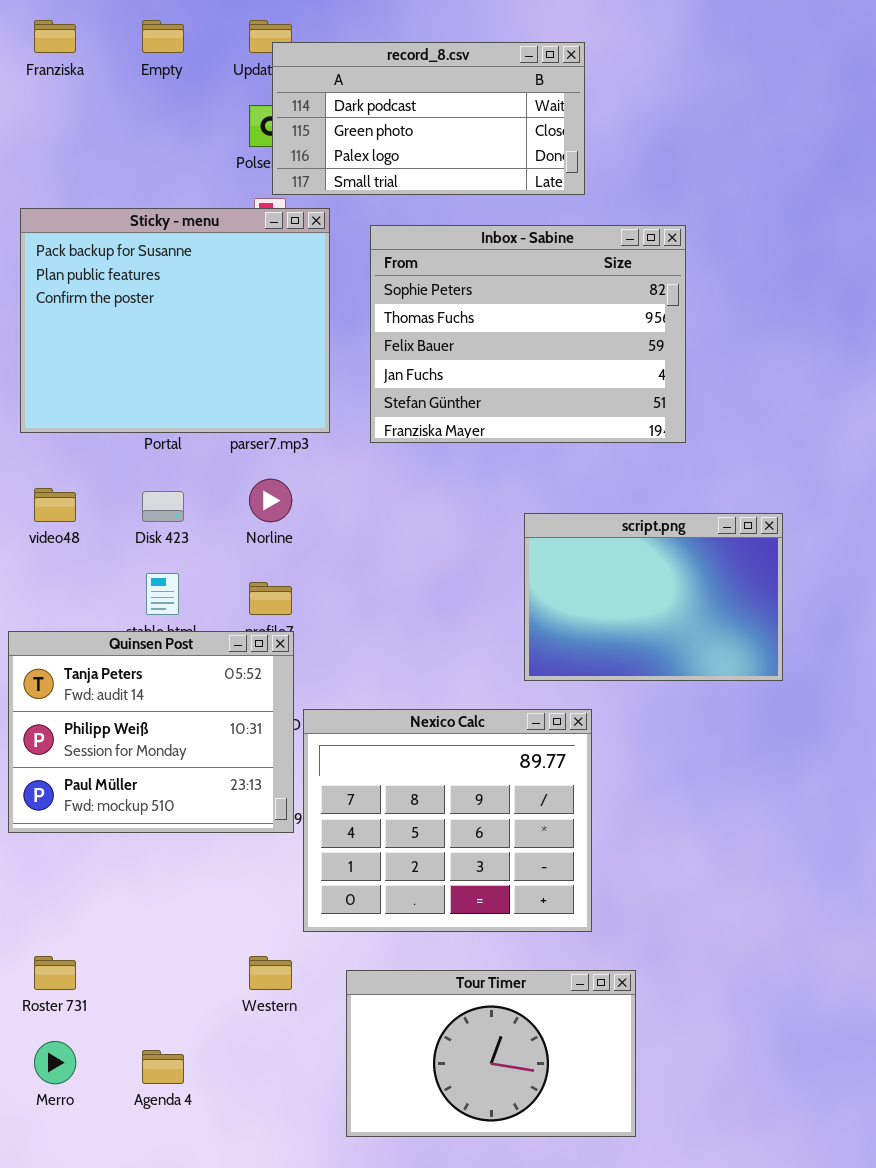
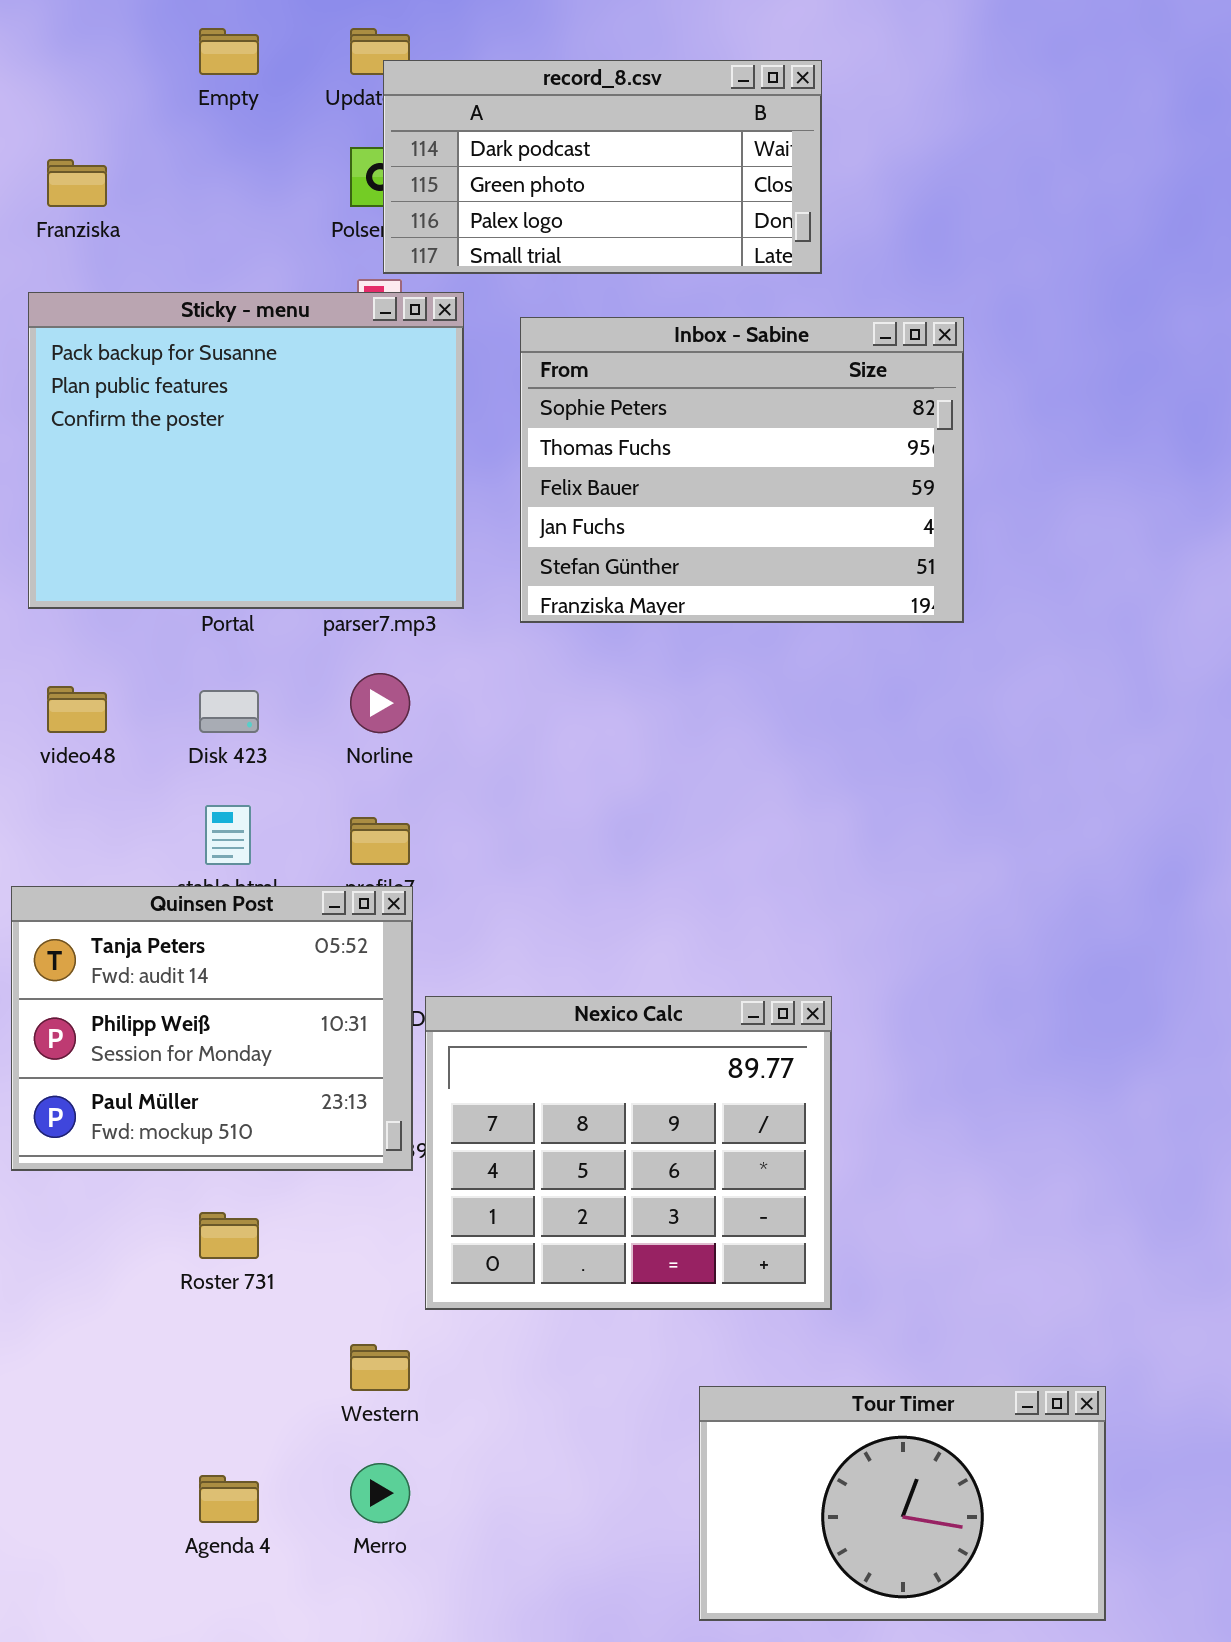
Franziska: [34,20,76,53] -> [47,159,107,207], moved
script.png: [524,513,783,681] -> none, closed
Roster 731: [34,956,76,990] -> [199,1212,259,1259], moved
Tour Timer: [346,970,636,1137] -> [699,1386,1106,1621], moved
Merro: [34,1041,76,1084] -> [350,1463,410,1523], moved

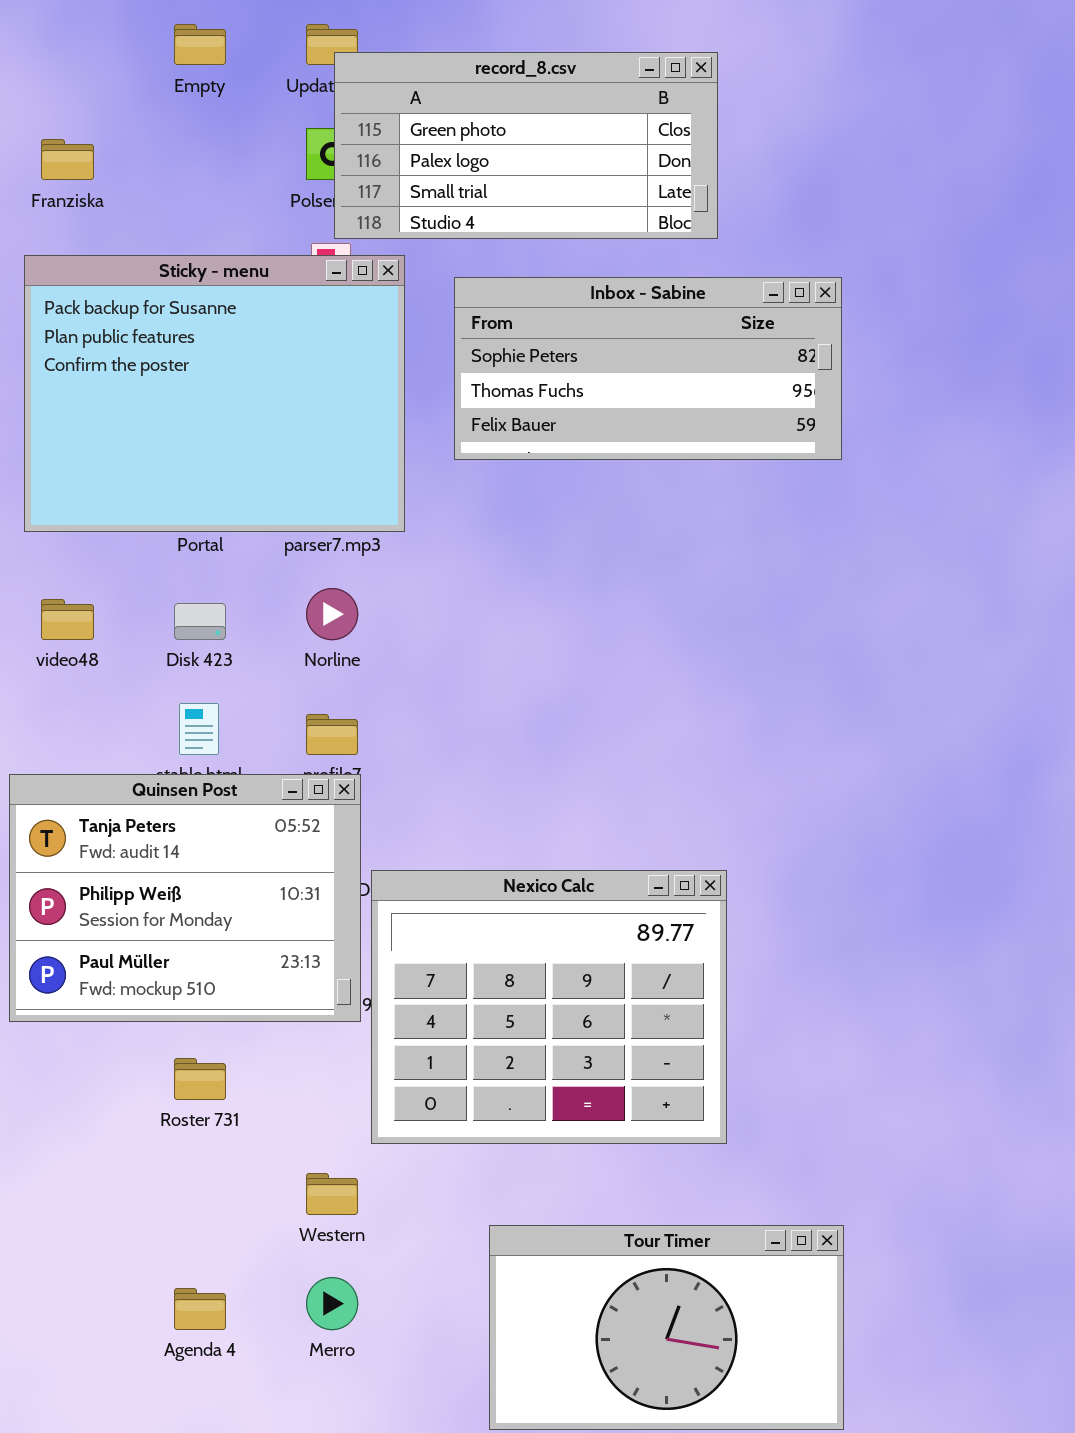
record_8.csv: [383,60,822,274] -> [334,52,718,239], scrolled down 1 row
Inbox - Sabine: [520,317,964,623] -> [454,277,842,460], resized
Tour Timer: [699,1386,1106,1621] -> [489,1225,844,1430], moved

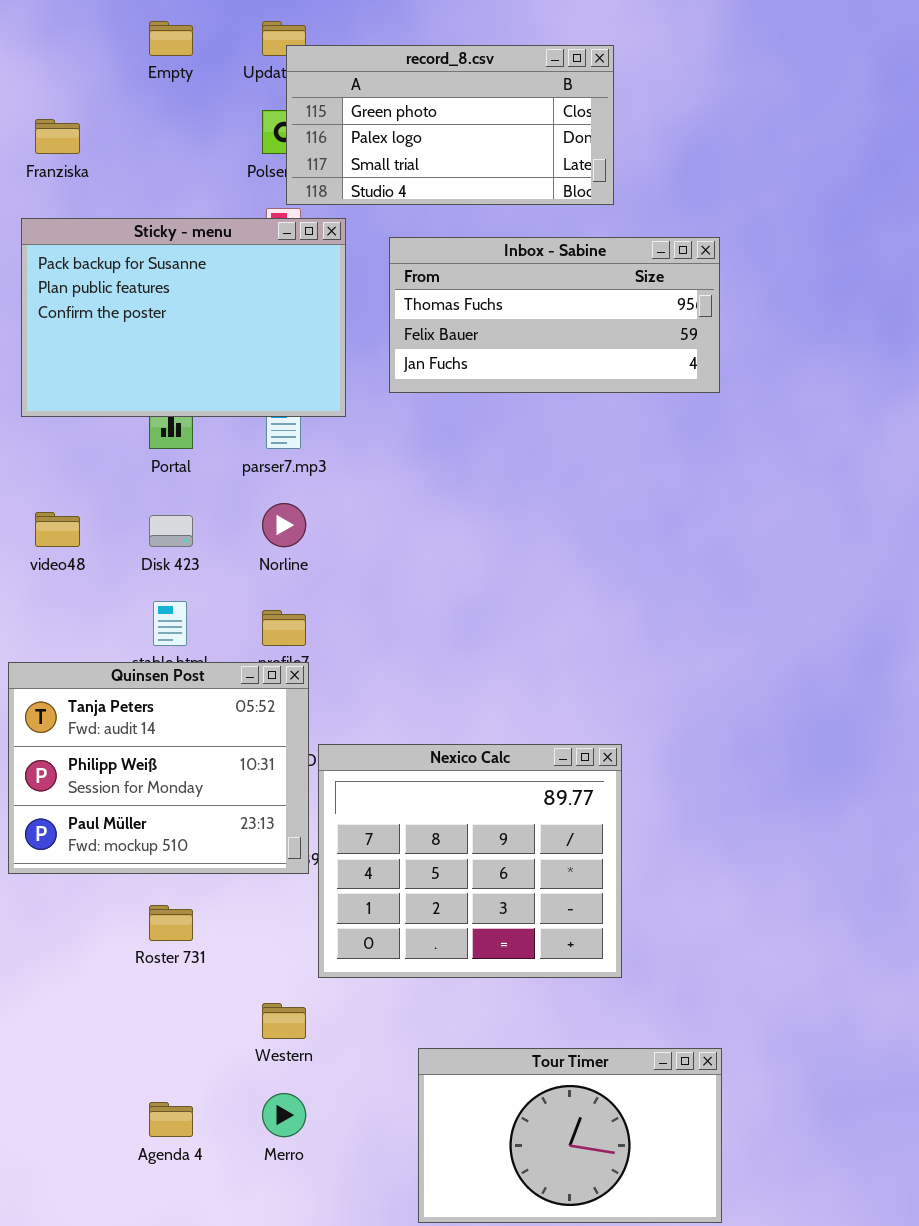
Sticky - menu: [24,255,405,532] -> [21,218,346,417], resized
Inbox - Sabine: [454,277,842,460] -> [389,237,720,393], scrolled down 1 row

